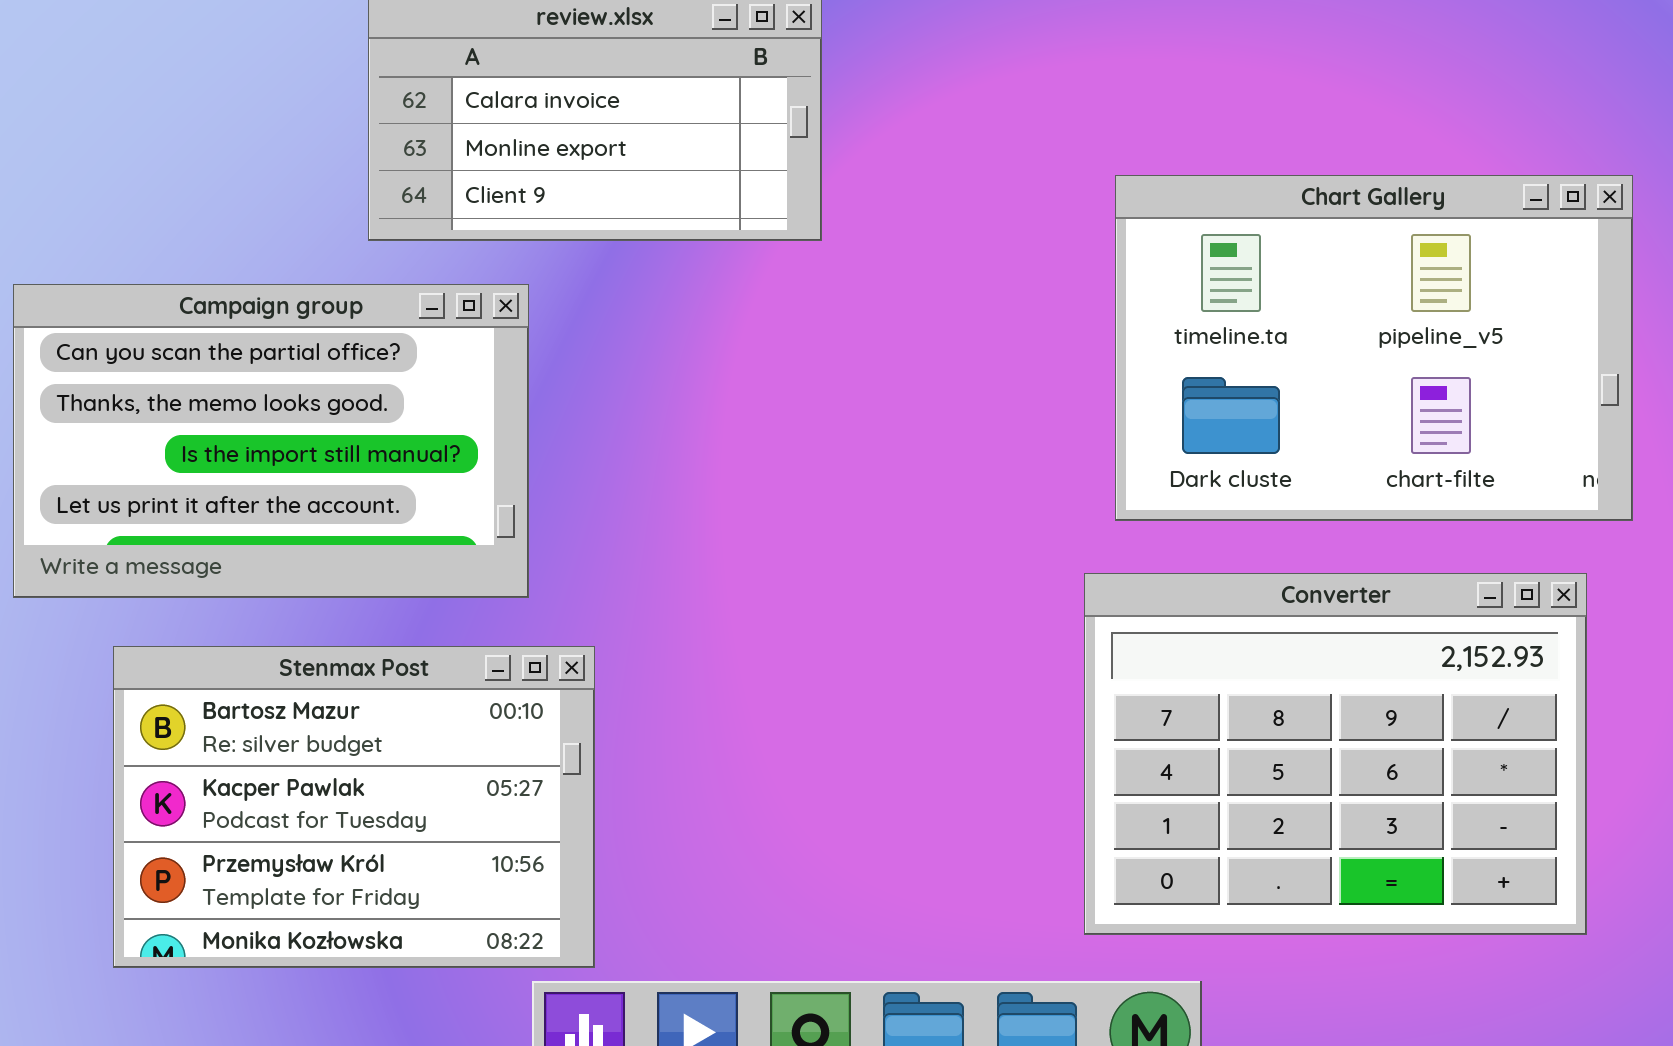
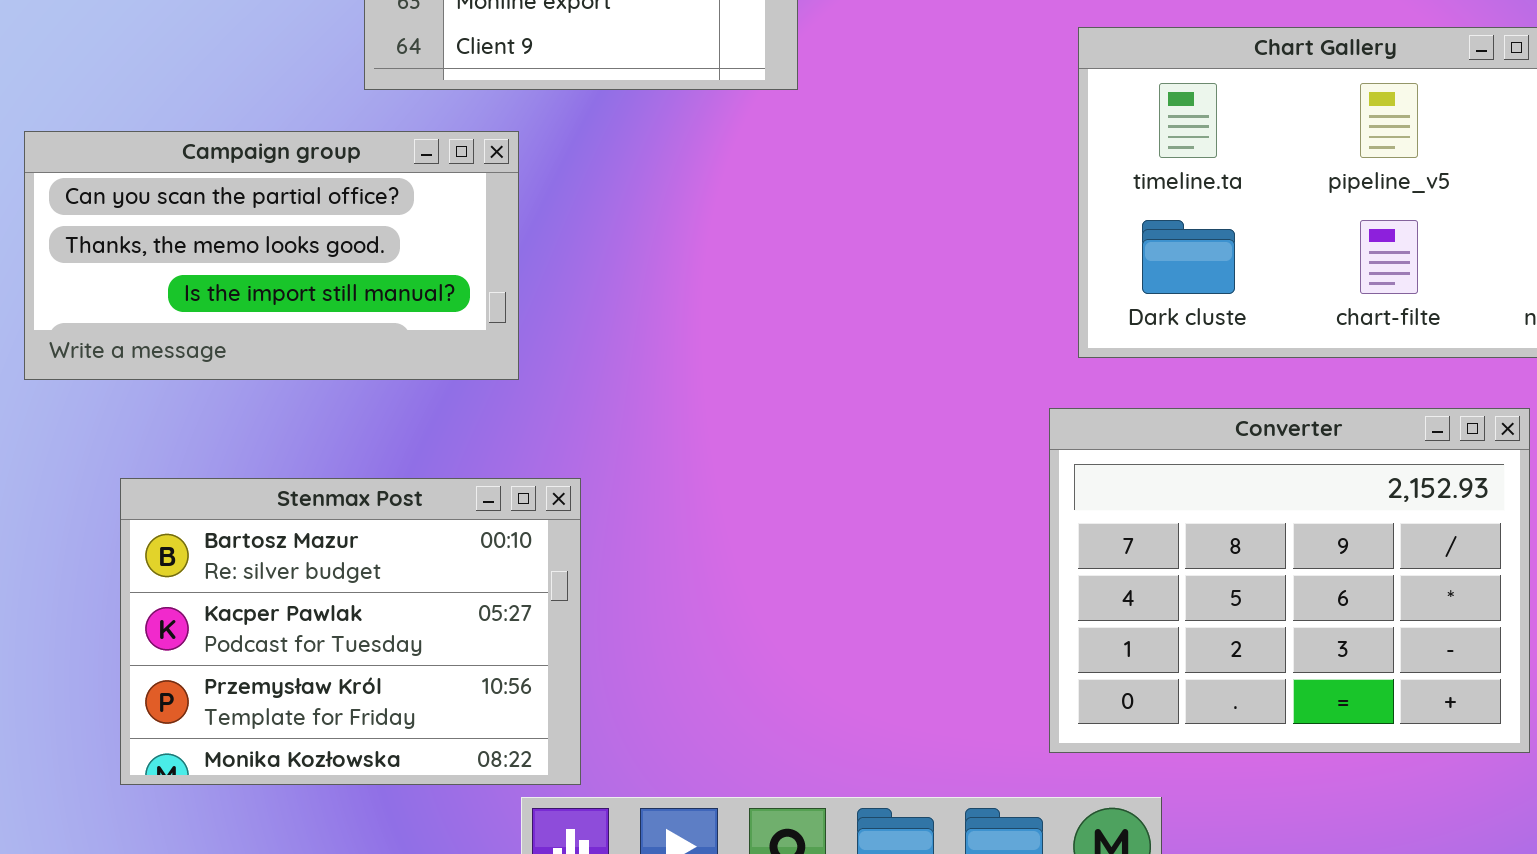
Campaign group: [13,284,529,598] -> [24,131,519,380], resized

